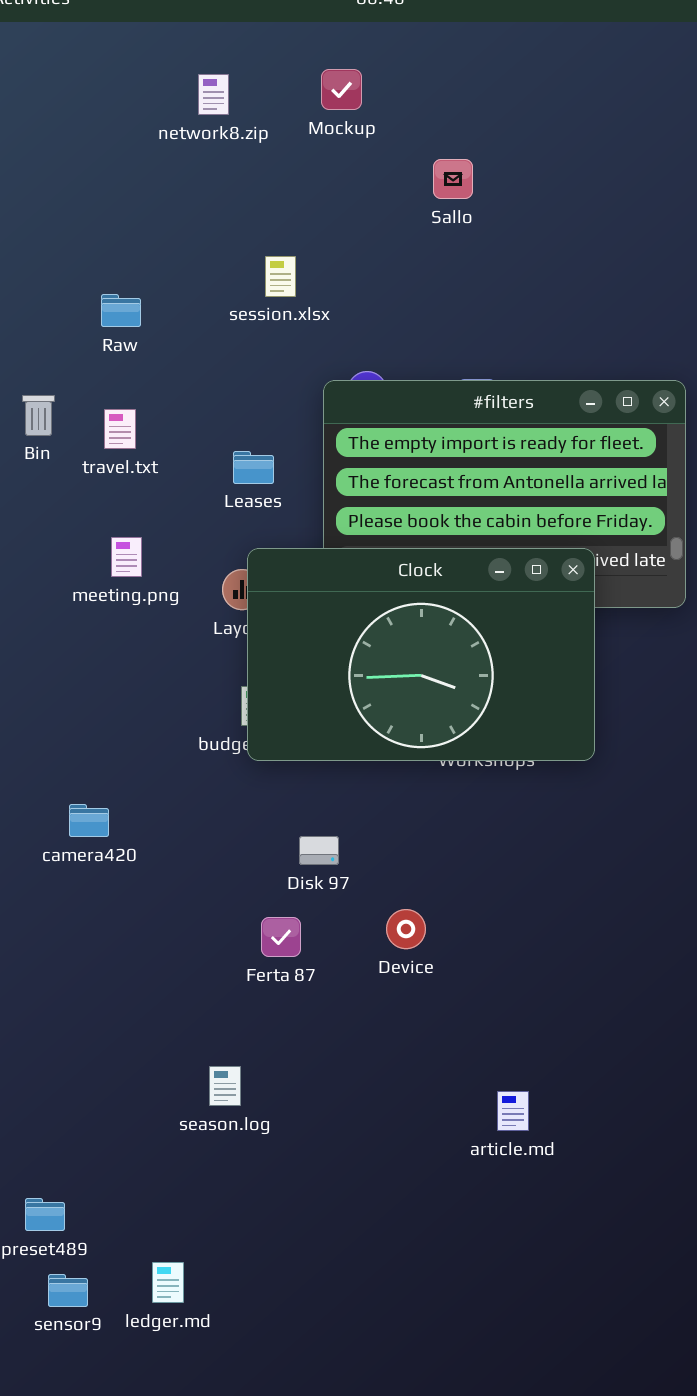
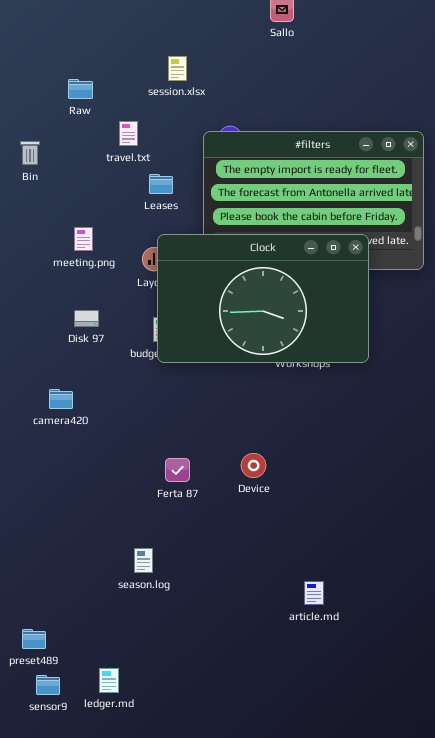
travel.txt: [104,409,136,449] -> [119,121,138,146], moved
Disk 97: [299,836,339,865] -> [74,310,99,327], moved
article.md: [497,1091,529,1131] -> [304,581,324,605], moved

